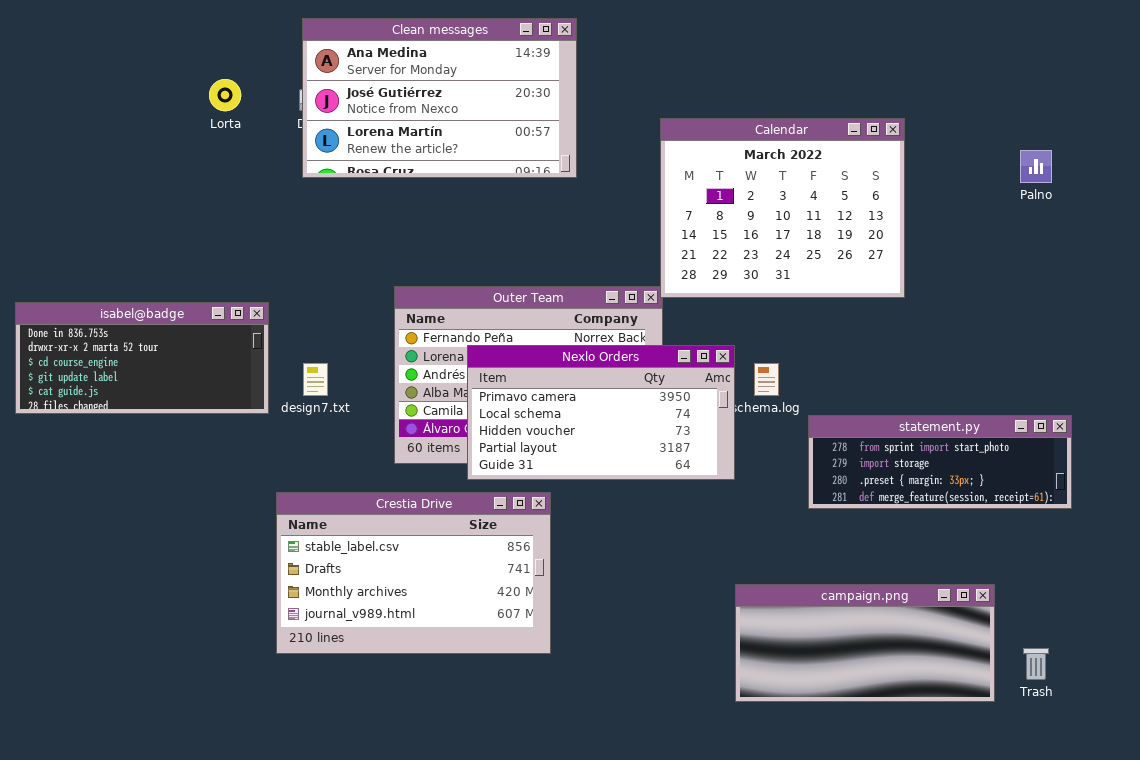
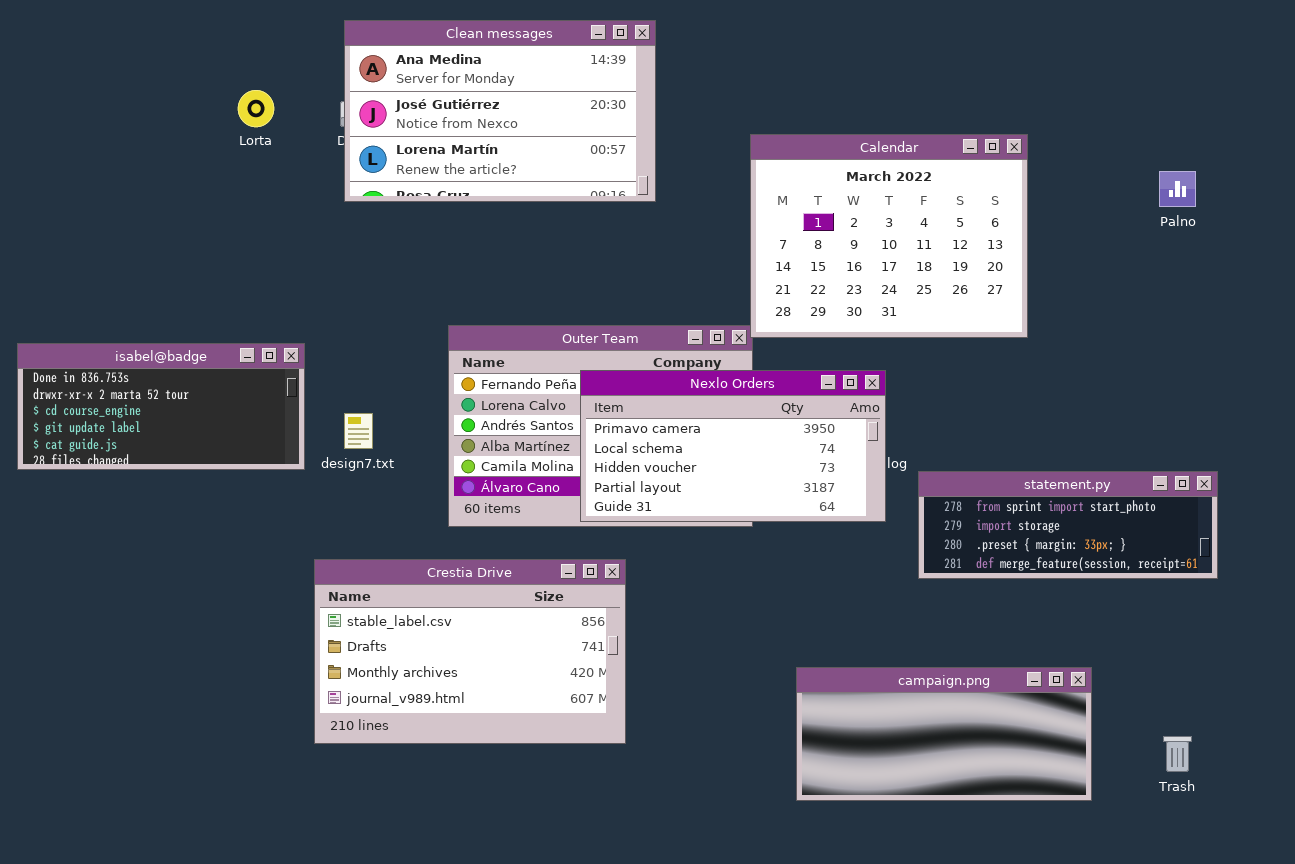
Nexlo Orders: [467,345,735,480] -> [580,370,886,522], moved
campaign.png: [735,584,995,702] -> [796,667,1092,801], moved

